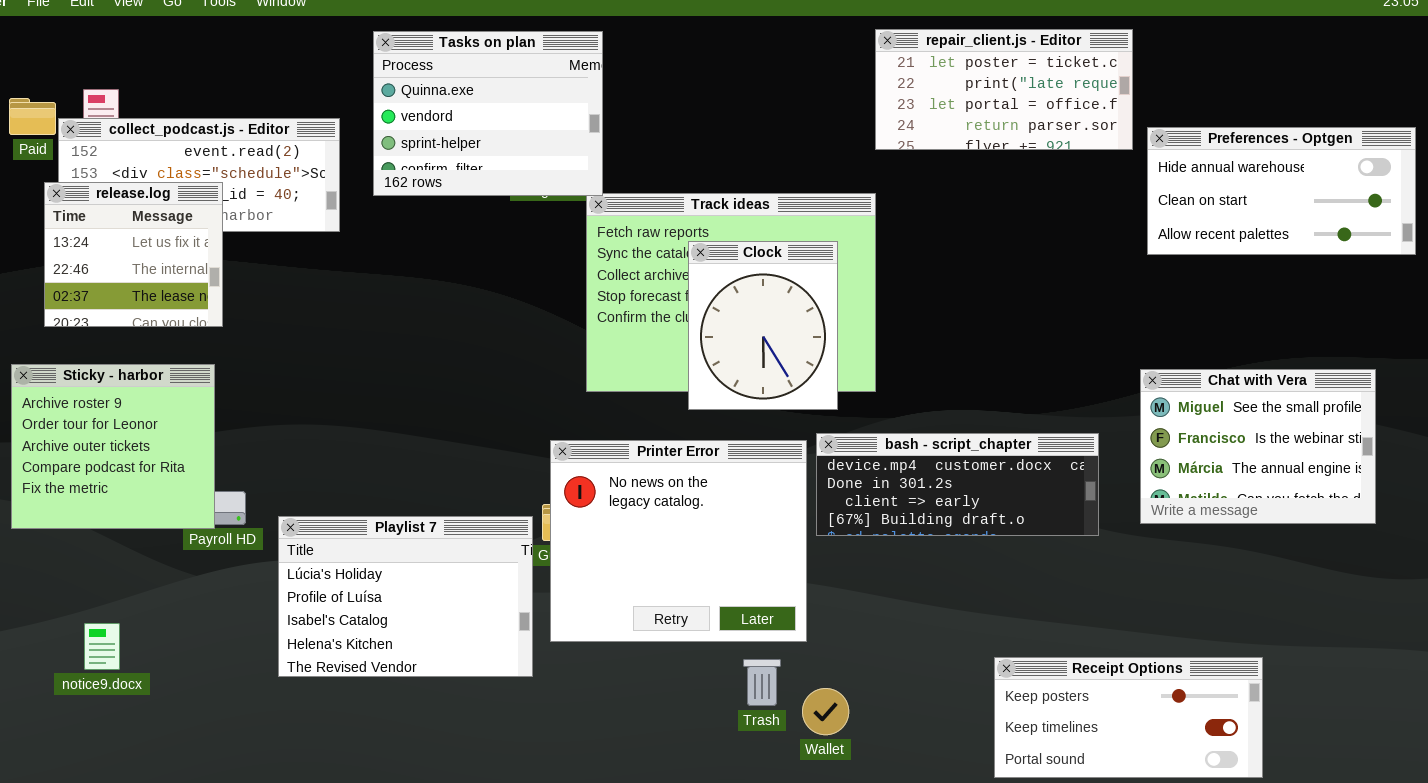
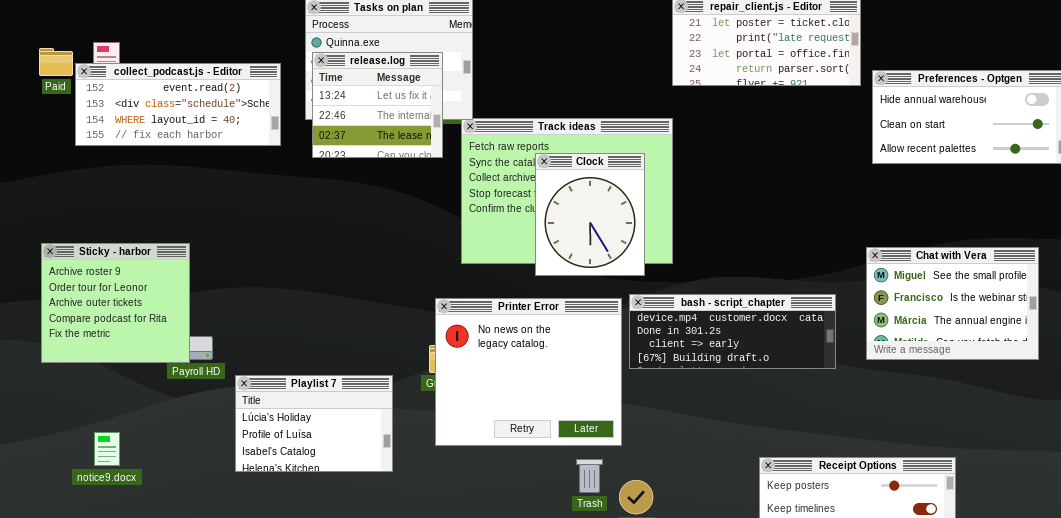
release.log: [44,182,223,327] -> [312,52,443,158], moved
Playlist 7: [278,516,533,677] -> [235,375,393,472], resized

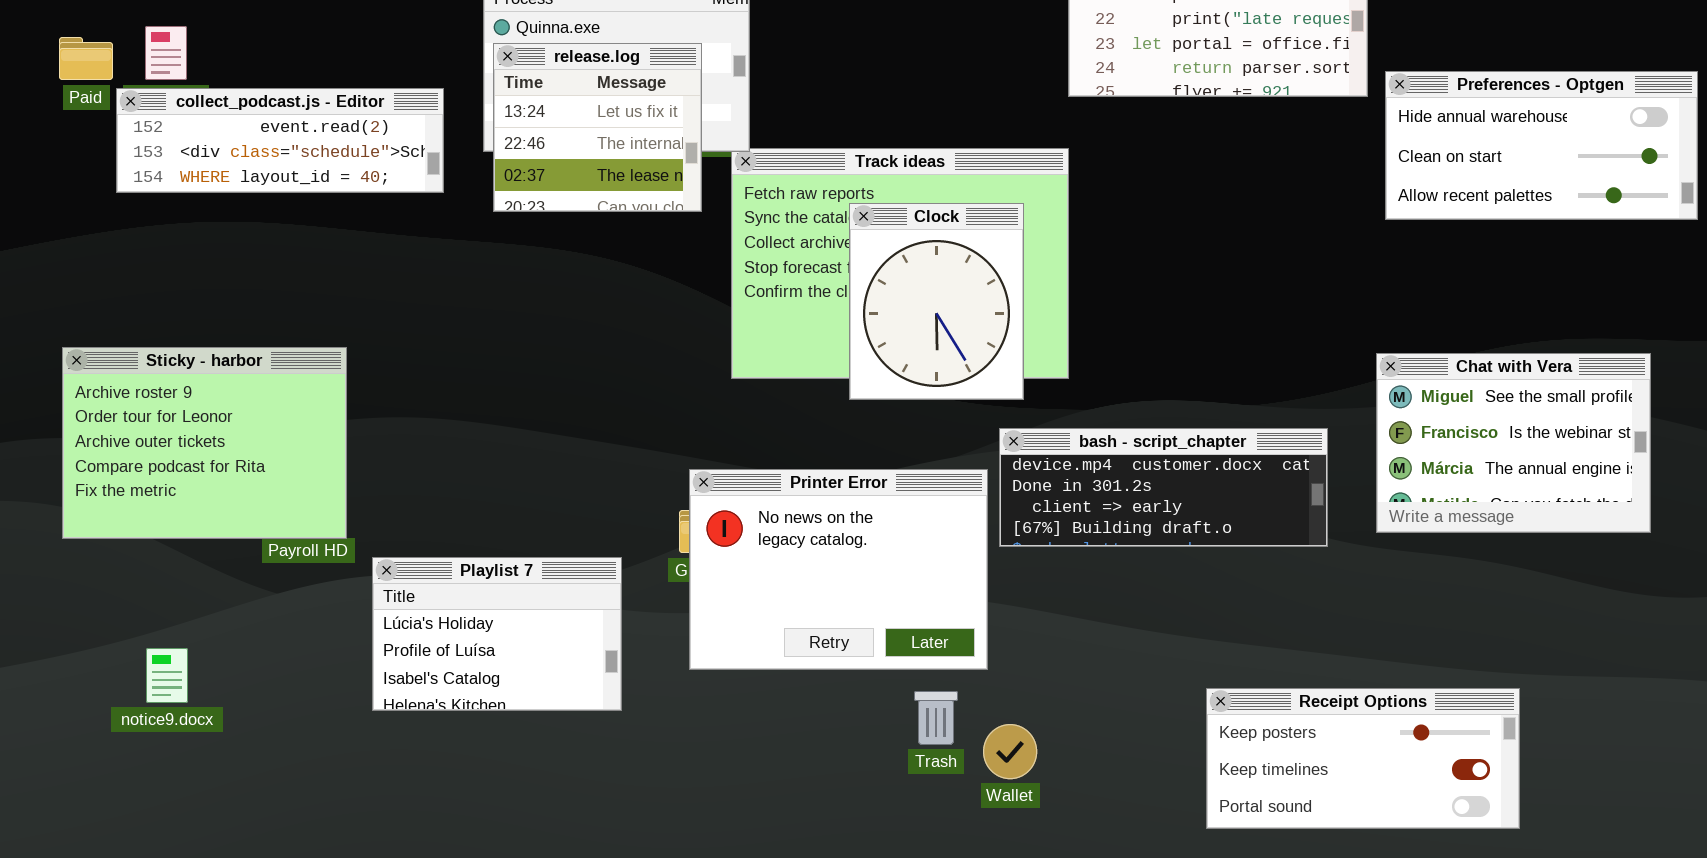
collect_podcast.js - Editor: [75,63,281,146] -> [116,88,444,193], resized
Sticky - harbor: [41,243,190,363] -> [62,347,347,539], resized
Printer Error: [435,298,622,446] -> [689,469,988,670], resized

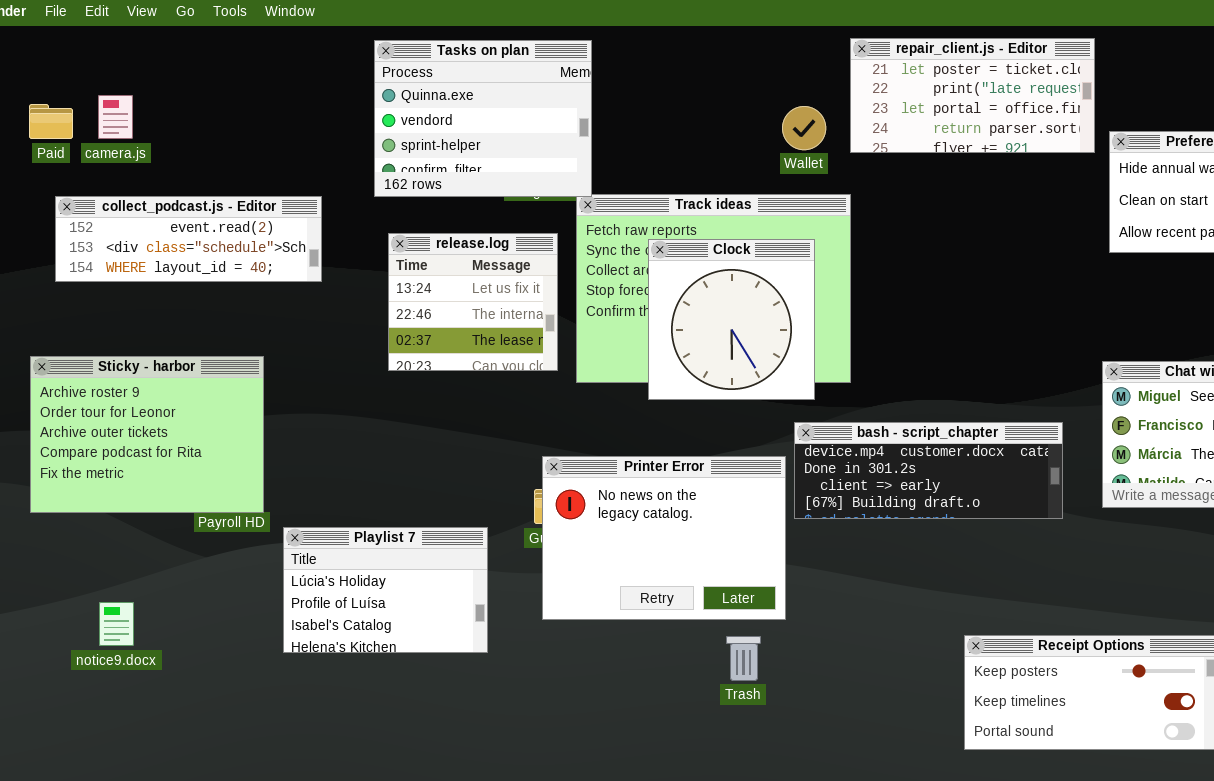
release.log: [493,43,702,212] -> [388,233,558,371], moved
collect_podcast.js - Editor: [116,88,444,193] -> [55,196,322,282], moved
Clock: [849,203,1024,400] -> [648,239,815,400], resized
Wallet: [983,724,1037,779] -> [782,106,826,150], moved

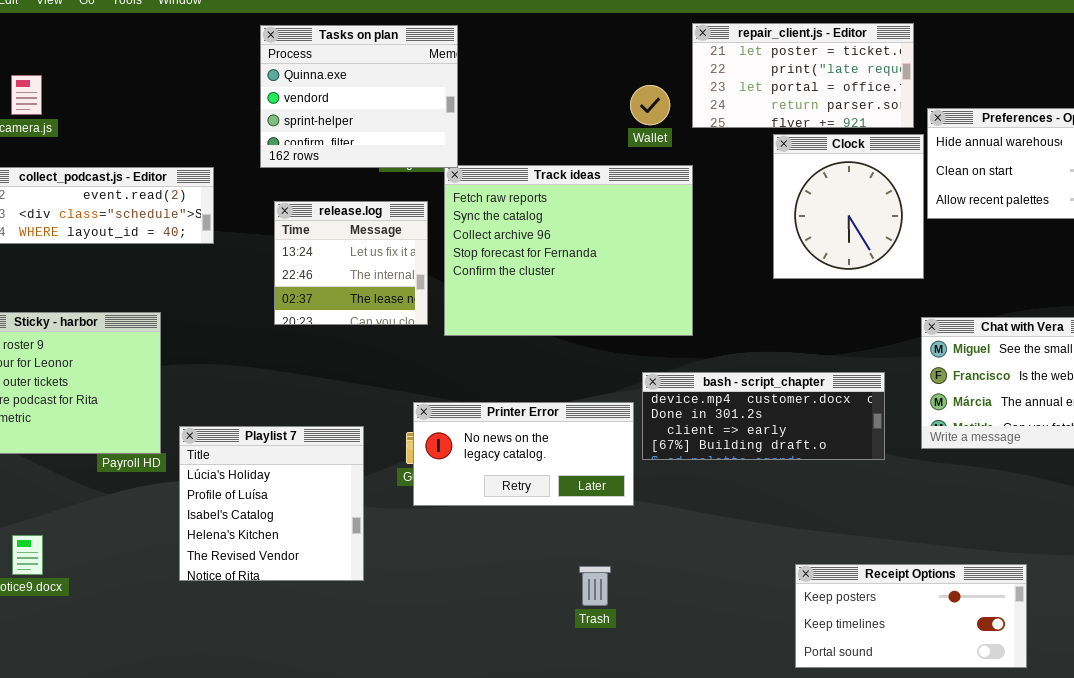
Clock: [648,239,815,400] -> [773,134,924,279], moved
Printer Error: [542,456,786,620] -> [413,402,634,506], resized
Playlist 7: [283,527,488,653] -> [179,426,364,581], resized

